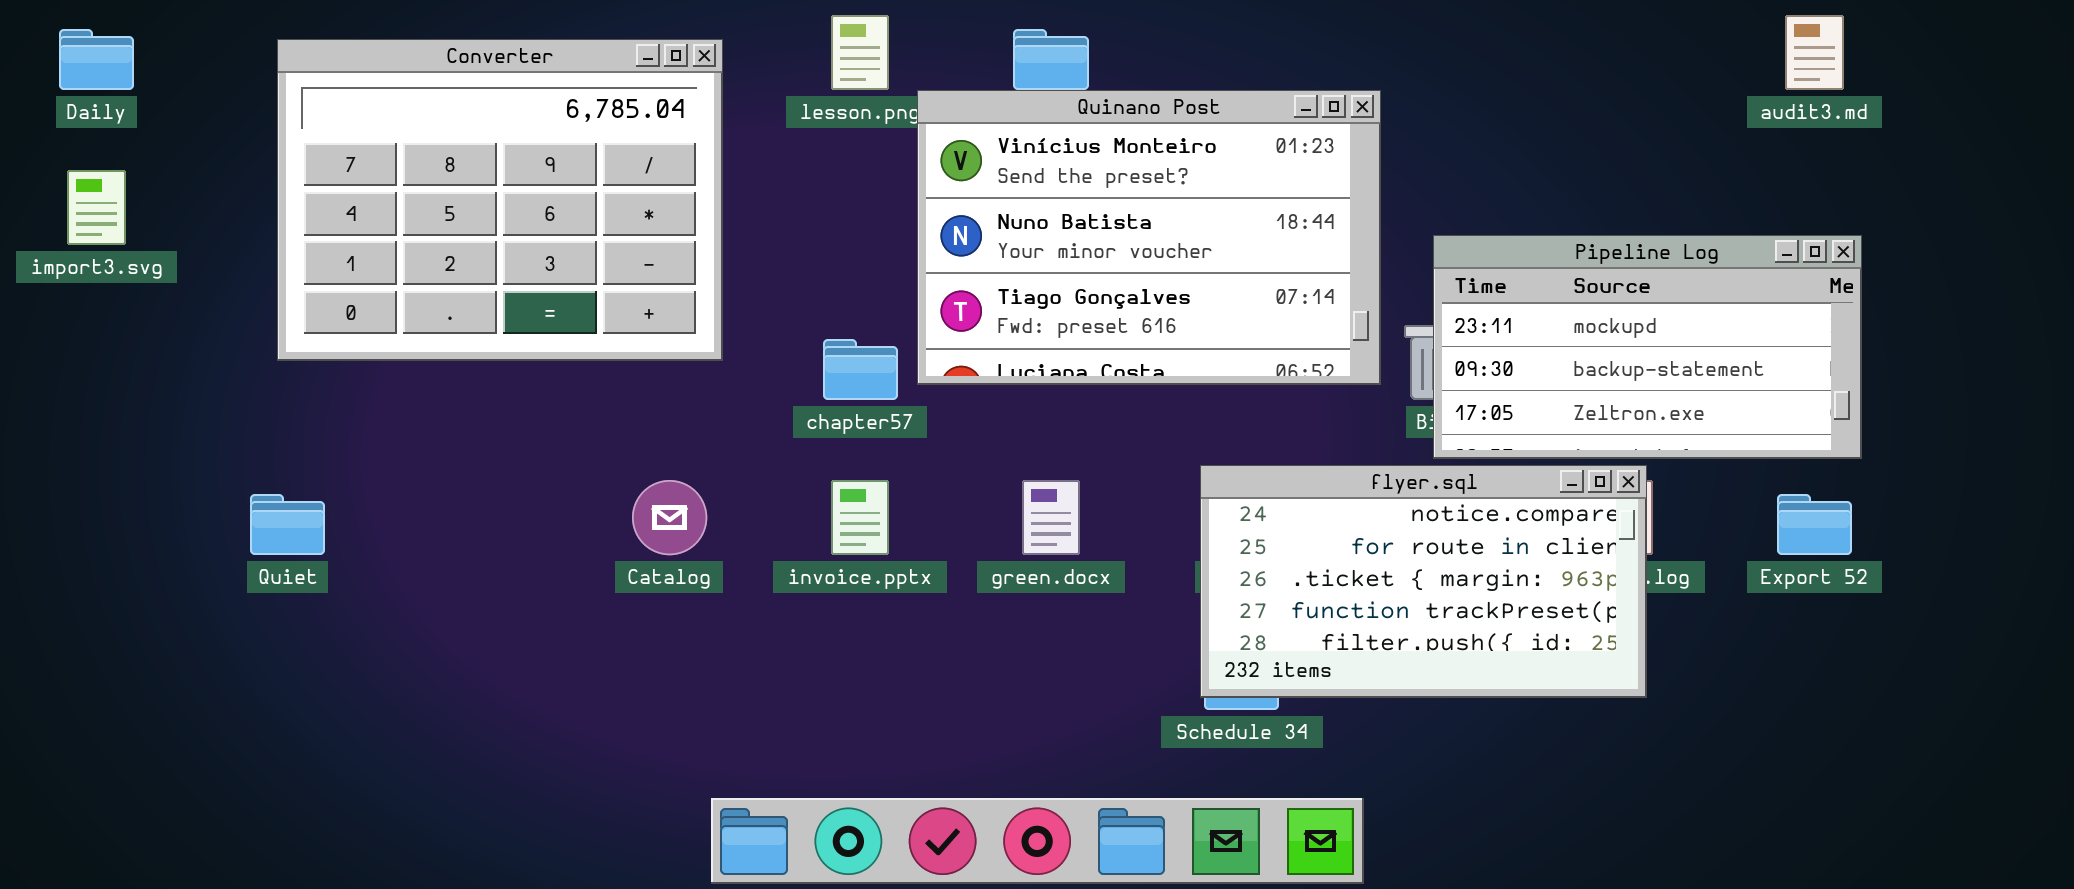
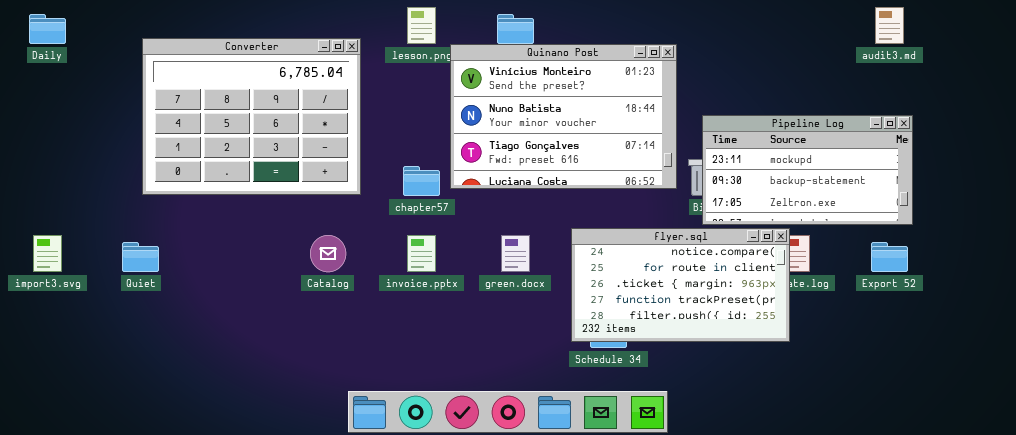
Converter: [277,39,723,361] -> [142,38,361,195], moved
import3.svg: [67,170,126,245] -> [33,235,62,272], moved
flyer.sql: [1200,465,1647,698] -> [571,228,790,342], moved

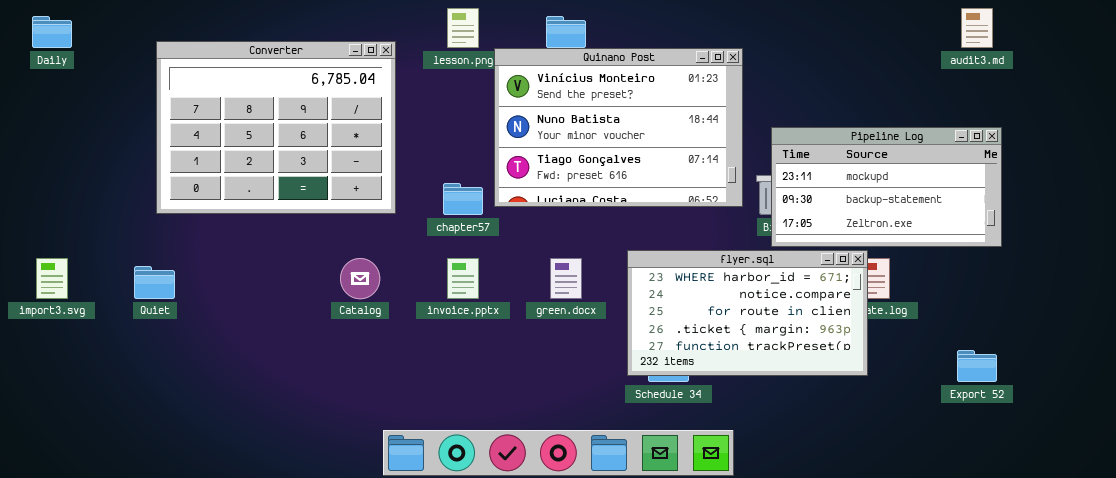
flyer.sql: [571,228,790,342] -> [627,250,868,376], scrolled up 1 row
Export 52: [871,242,908,272] -> [957,350,997,382], moved

